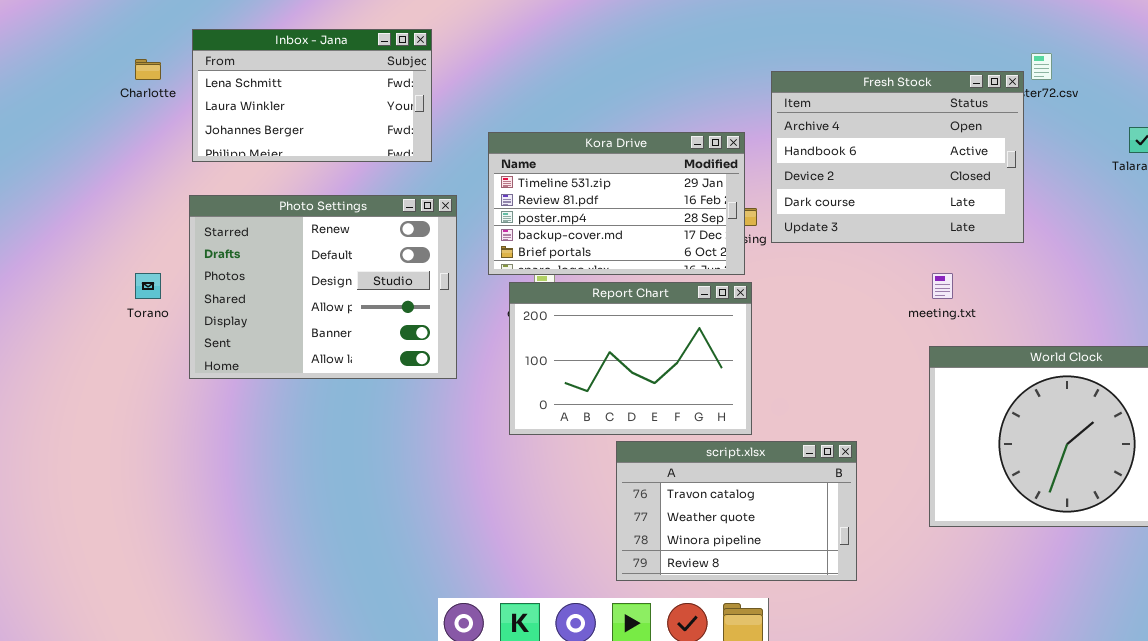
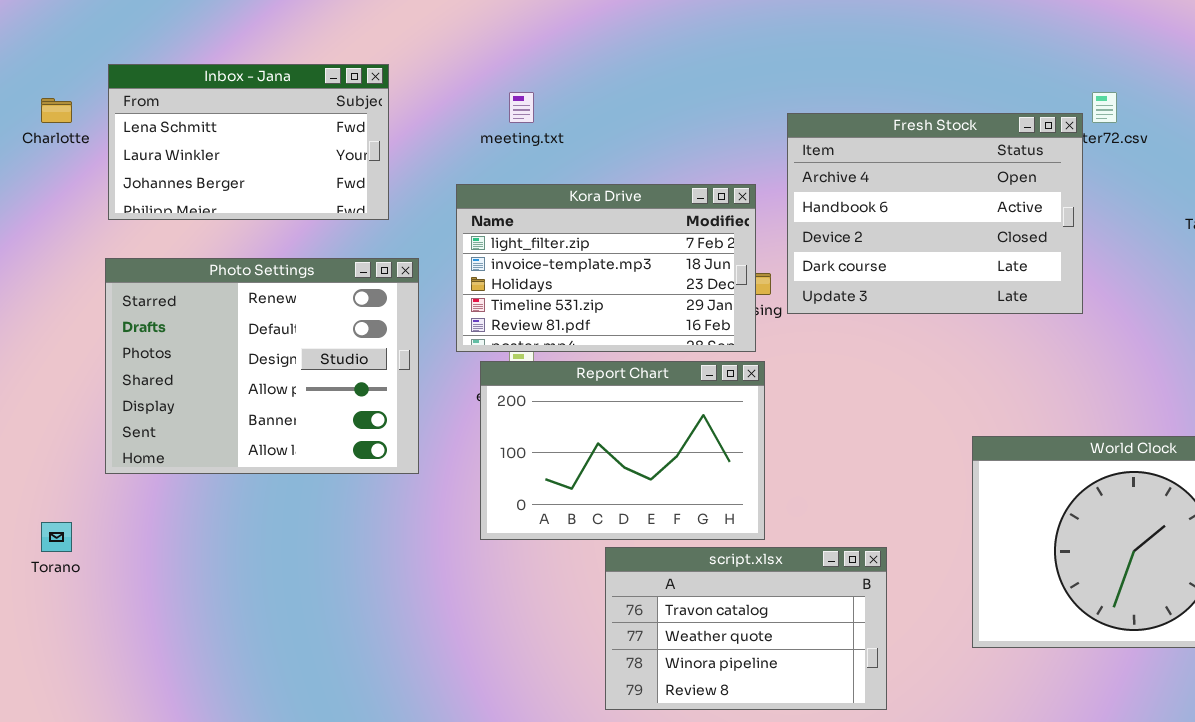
Kora Drive: [488,132,745,275] -> [456,184,756,352], scrolled up 3 rows
Torano: [135,273,161,299] -> [41,522,72,552], moved
meeting.txt: [932,273,953,299] -> [509,92,534,123], moved

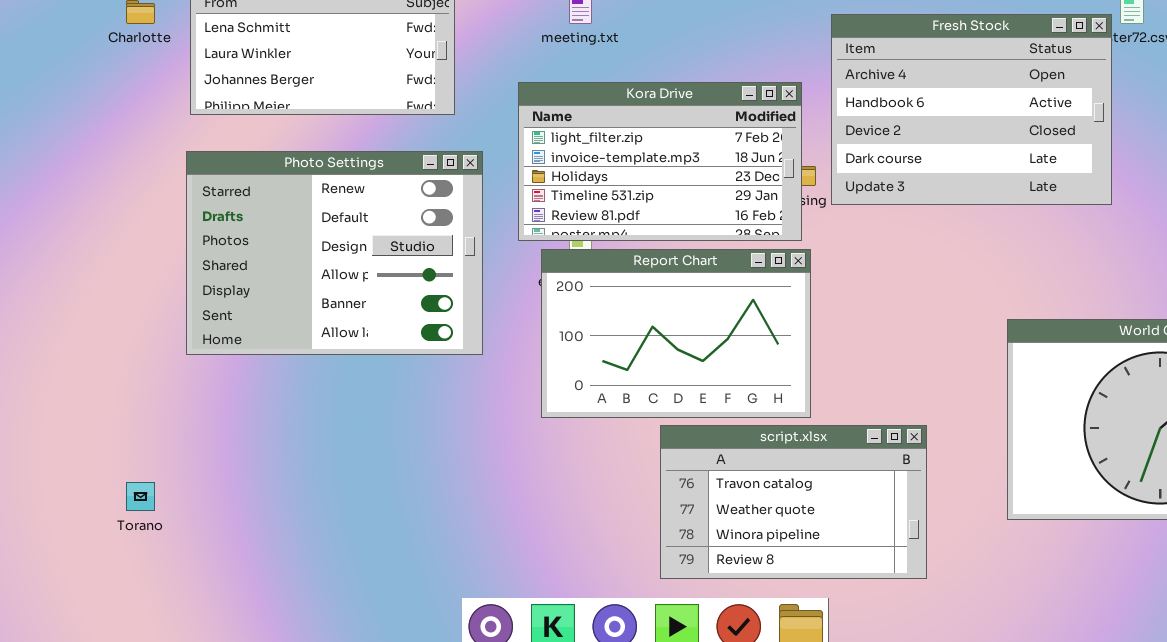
Torano: [41,522,72,552] -> [126,482,155,511], moved

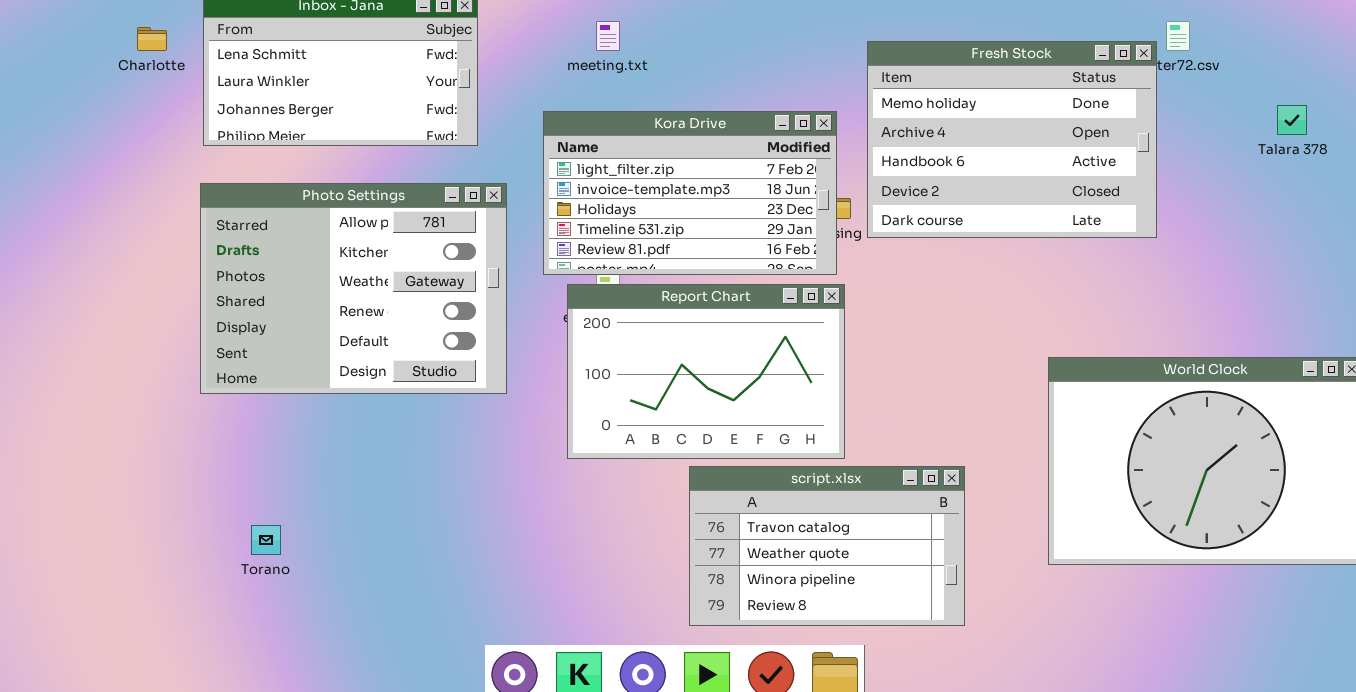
Fresh Stock: [831,14,1112,205] -> [867,41,1157,238], scrolled up 1 row
Photo Settings: [186,151,483,355] -> [200,183,507,394], scrolled up 3 rows
Torano: [126,482,155,511] -> [251,525,281,555], moved

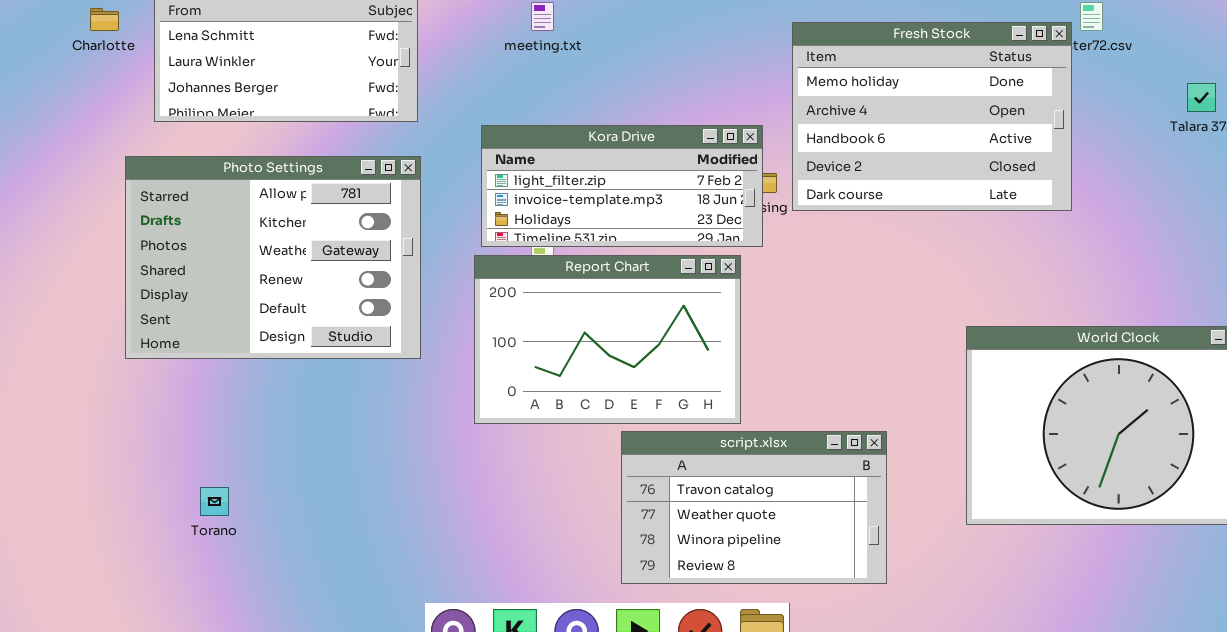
Kora Drive: [543,111,837,275] -> [481,125,763,247], resized
Photo Settings: [200,183,507,394] -> [125,156,421,359], moved
Report Chart: [567,284,845,459] -> [474,255,741,424], moved

